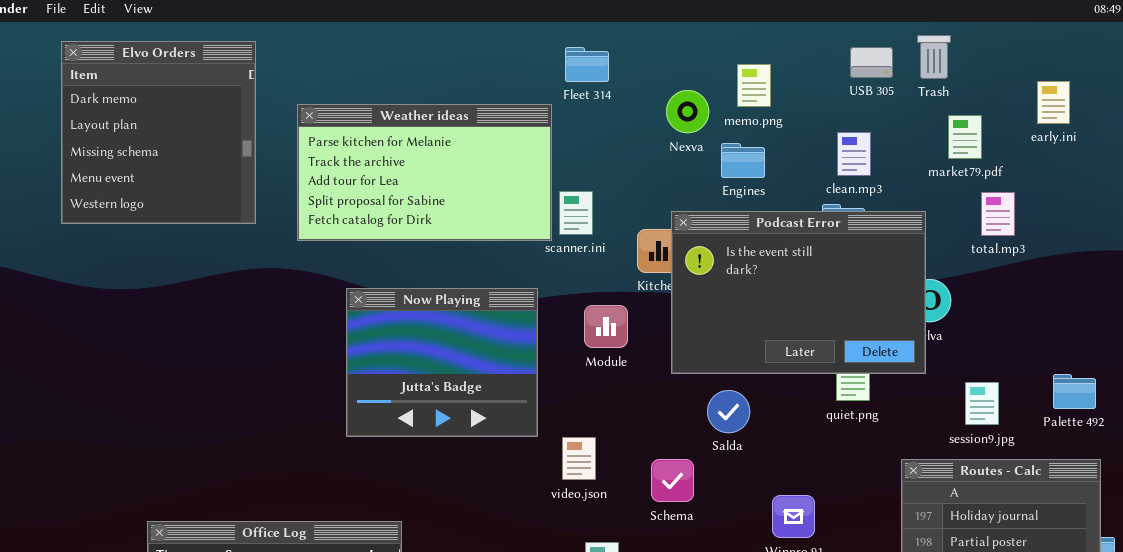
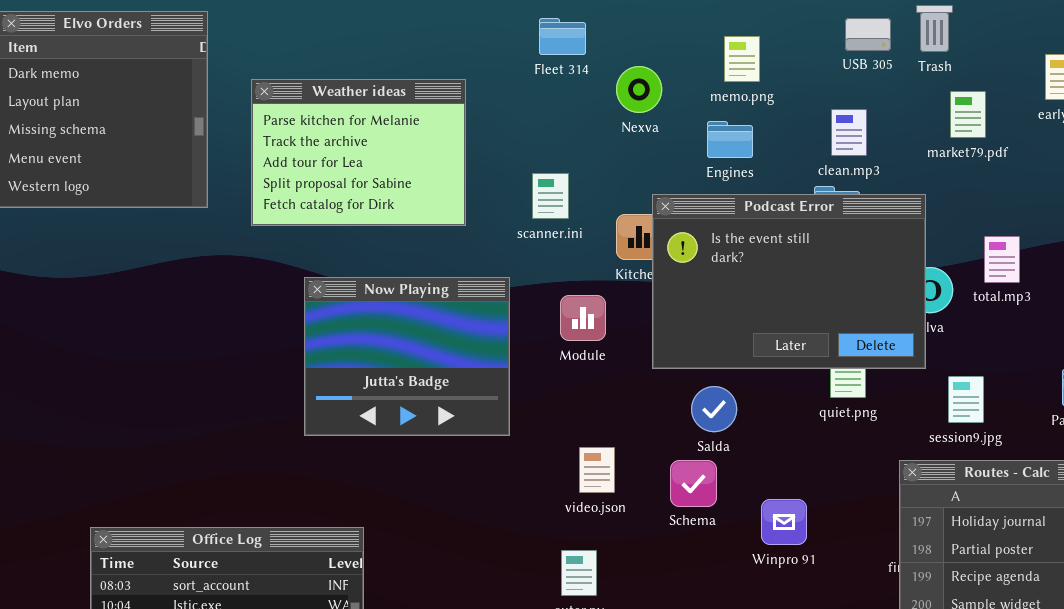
Nexva: [666,90,709,133] -> [616,66,662,113], moved
Weather ideas: [297,104,552,241] -> [251,79,466,226], resized
total.mp3: [981,192,1015,236] -> [984,236,1020,283], moved
session9.jpg: [965,382,999,425] -> [948,376,984,423], moved
video.json: [562,437,596,480] -> [579,447,615,493], moved
Schema: [651,459,694,502] -> [670,460,717,507], moved

